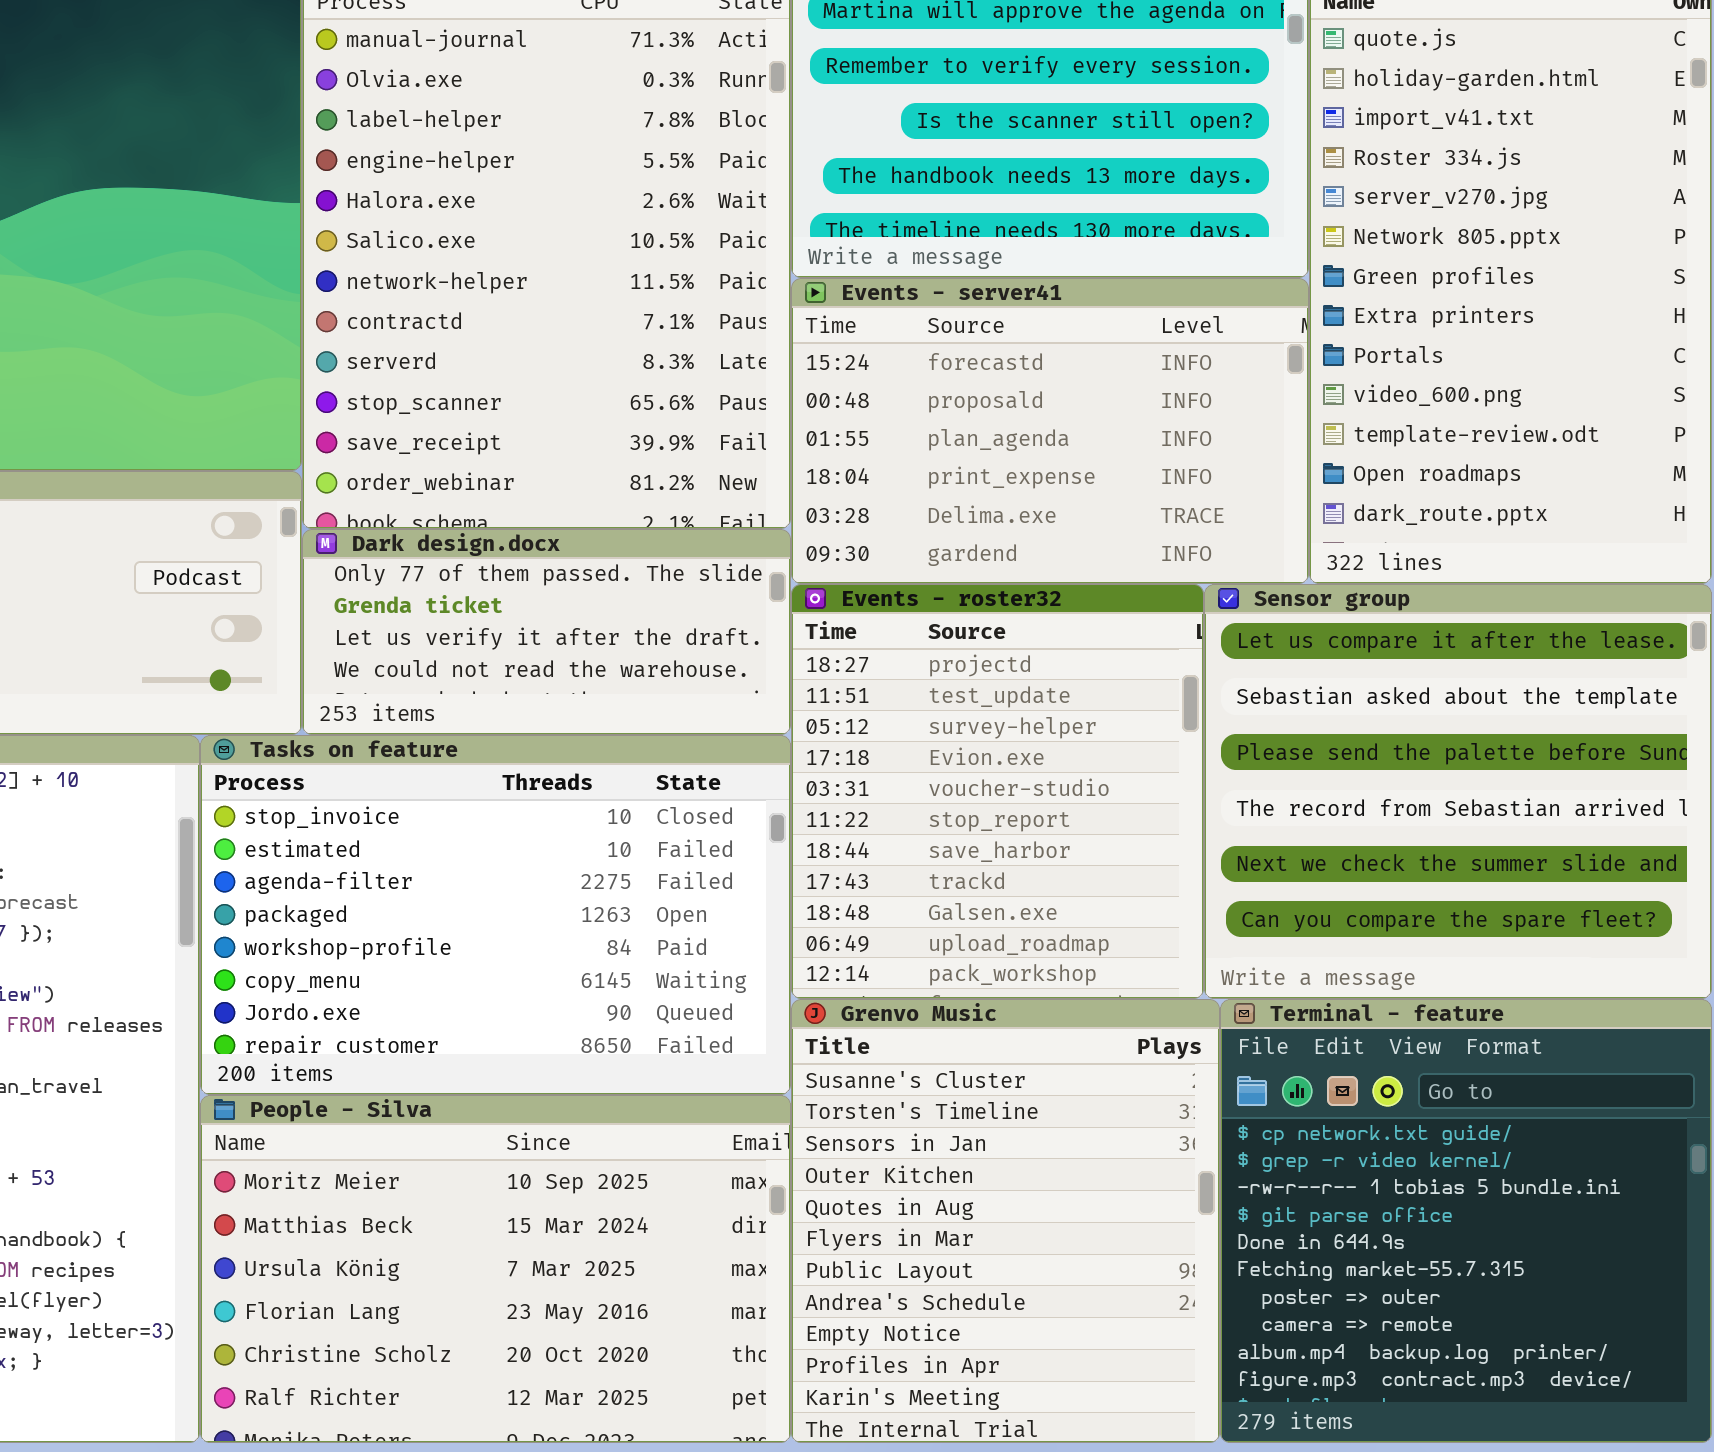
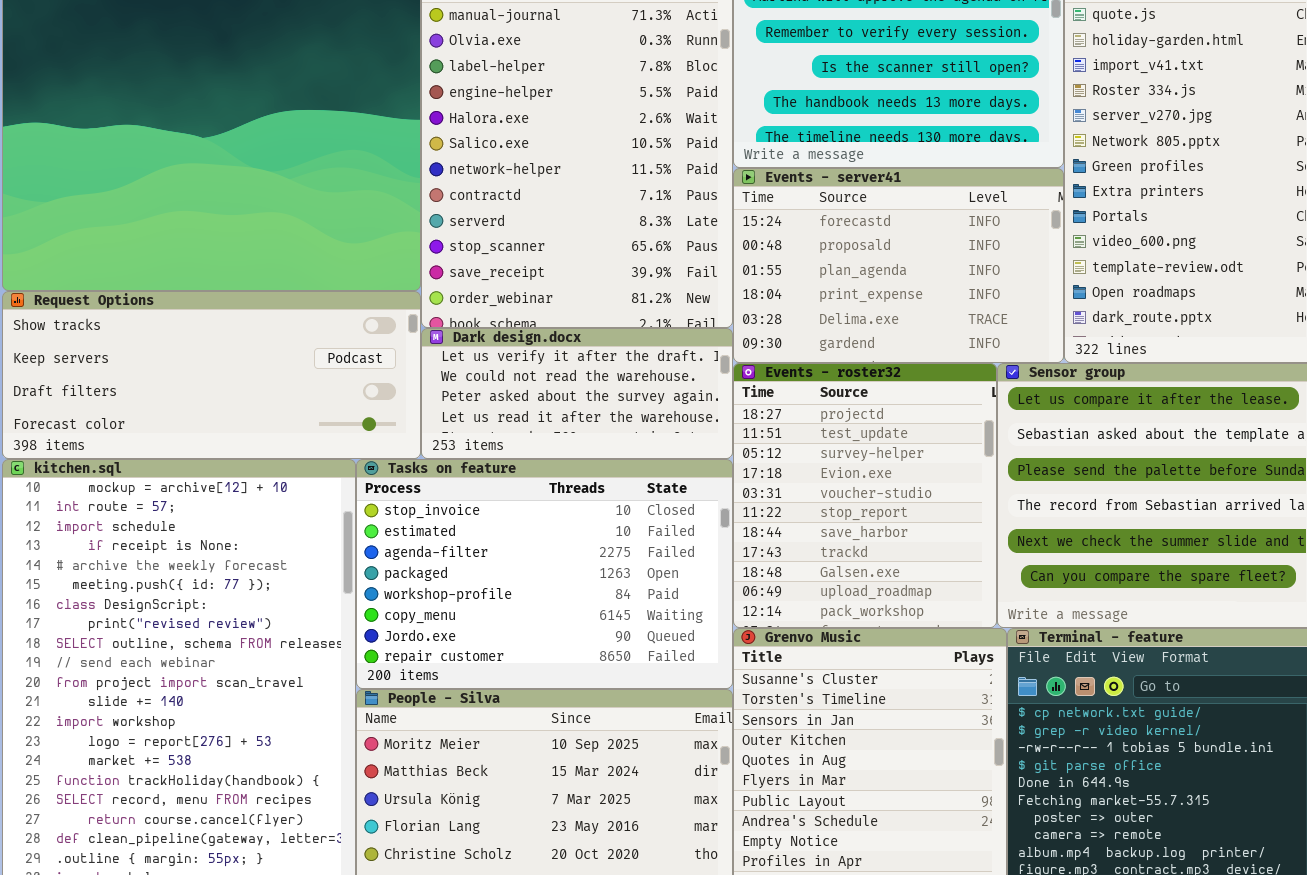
Dark design.docx: [302,529,791,735] -> [421,328,733,459], scrolled down 2 rows

